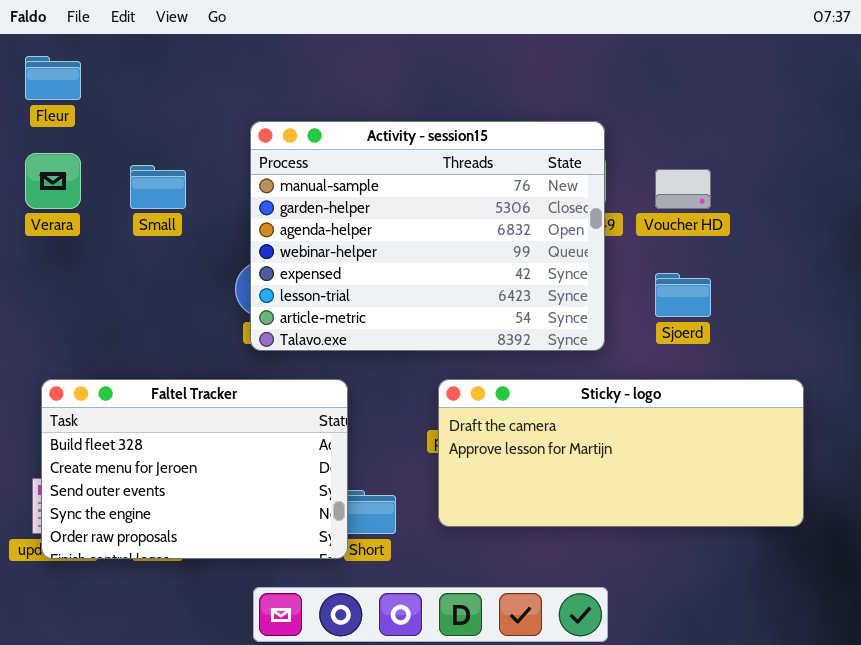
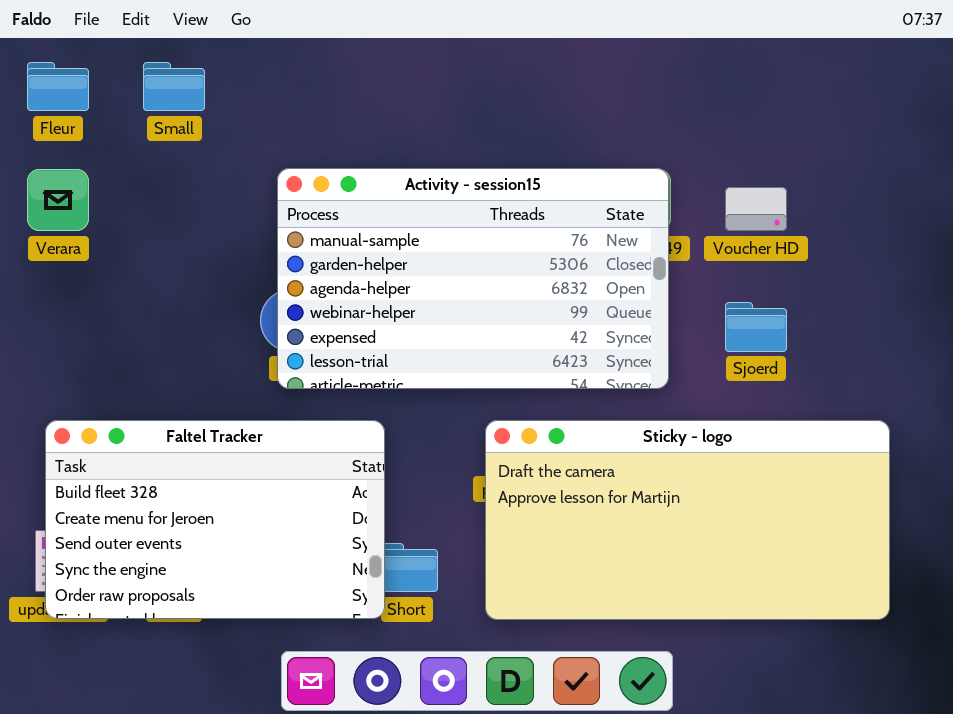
Activity - session15: [250,121,605,351] -> [277,168,669,389], resized
Small: [130,165,186,209] -> [143,62,205,111], moved
Sticky - logo: [438,379,804,527] -> [485,420,890,620], resized

